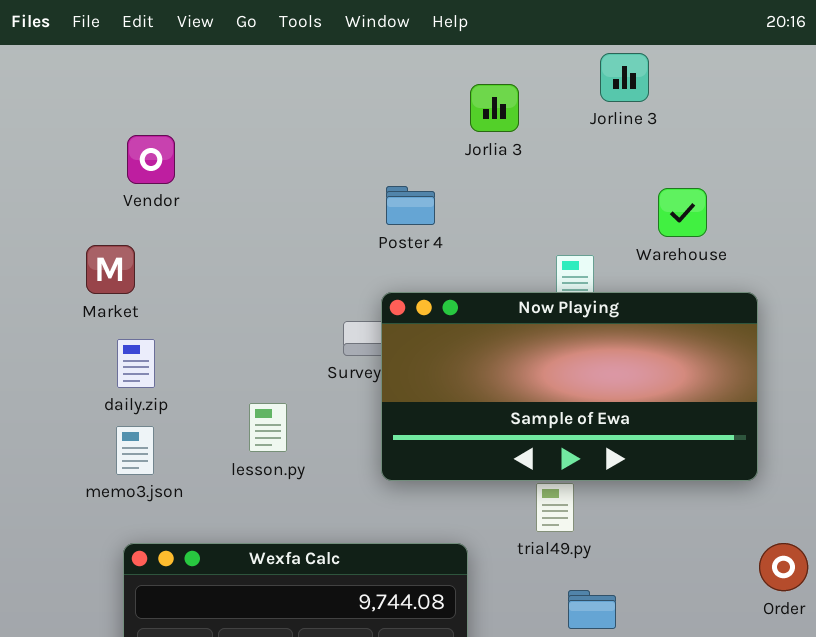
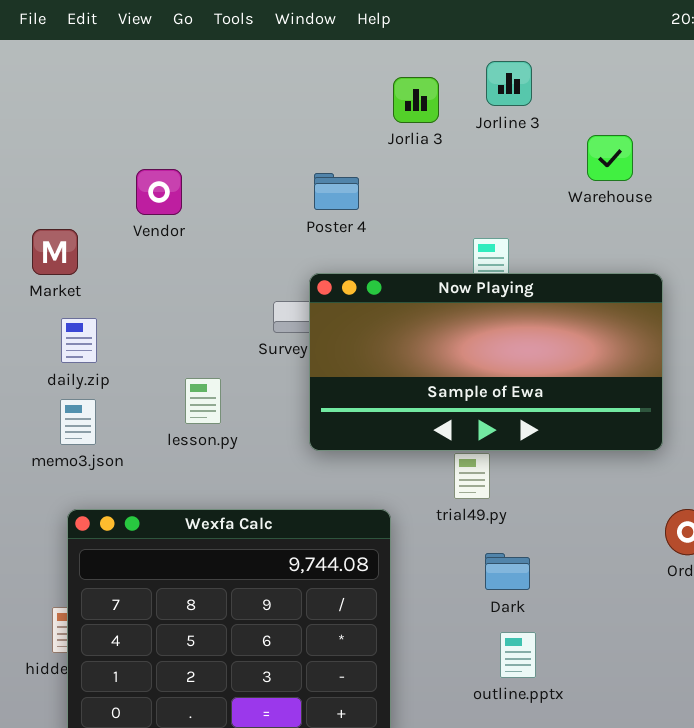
Jorline 3: [600,53,649,102] -> [486,61,532,106], moved
Vendor: [127,135,175,184] -> [136,169,182,215], moved
Warehouse: [658,188,707,237] -> [587,135,633,181], moved

